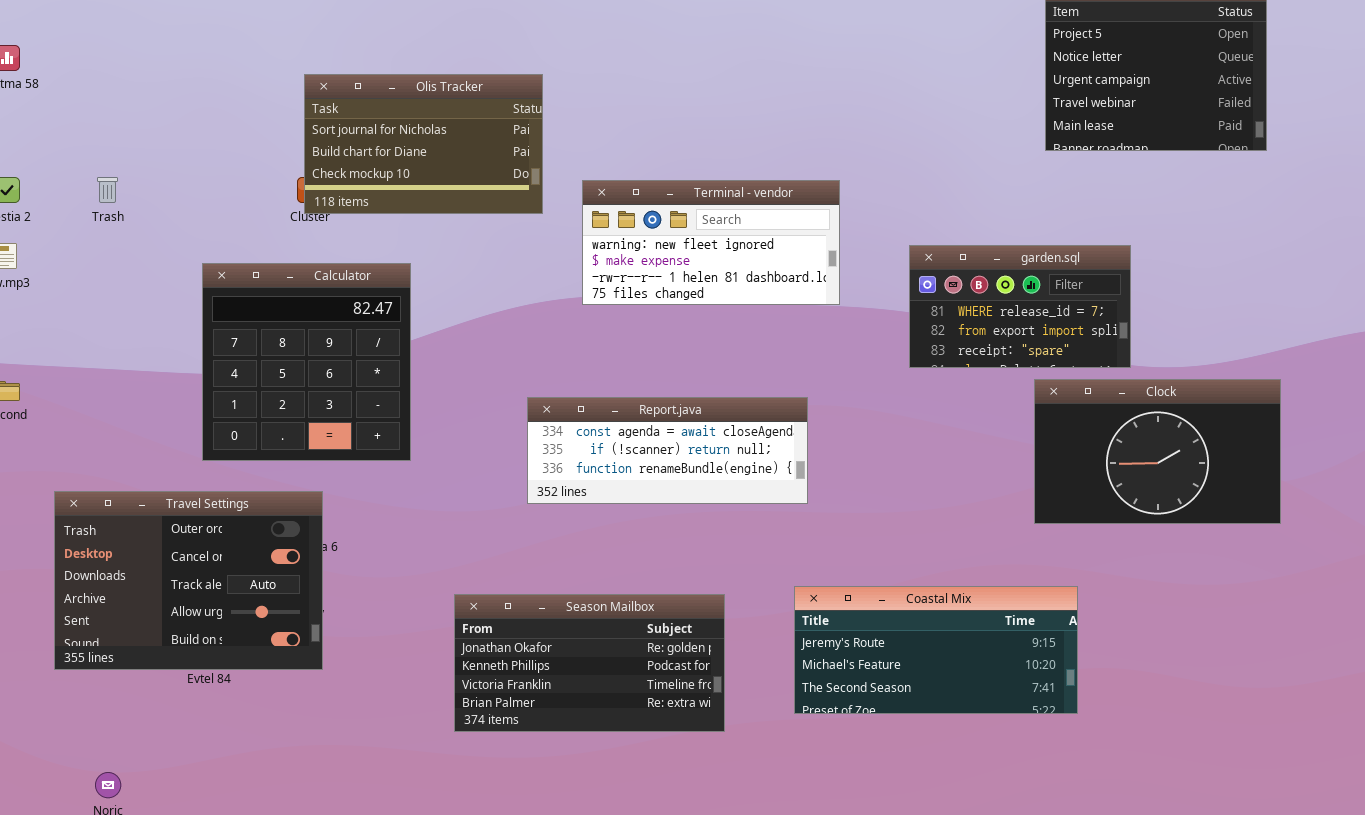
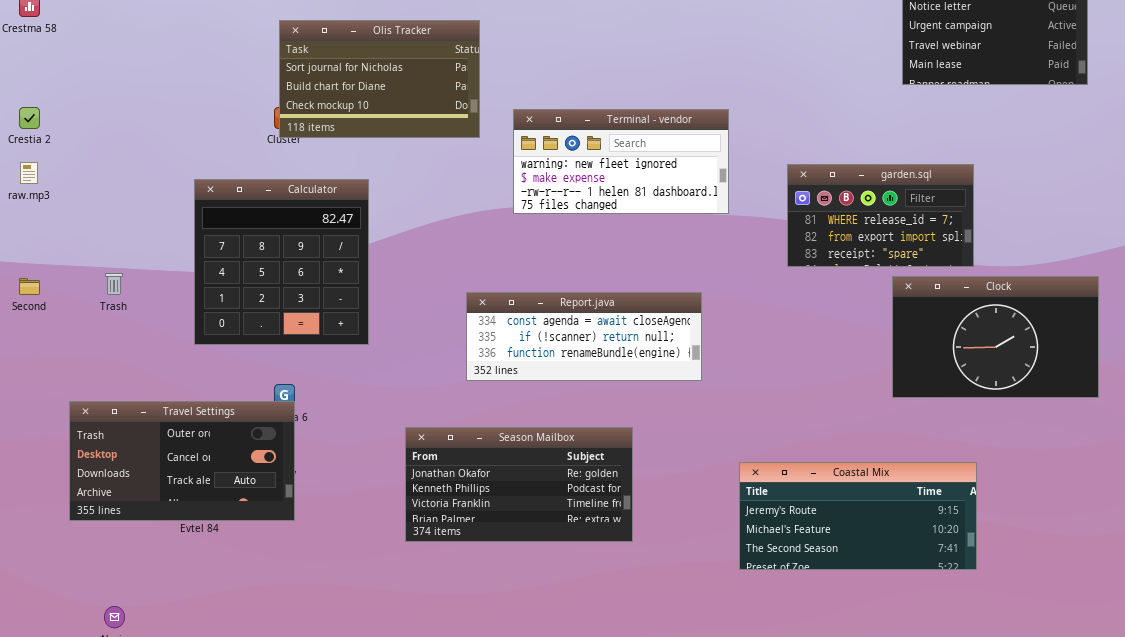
Trash: [97,177,118,203] -> [105,273,123,295], moved
Travel Settings: [54,491,323,670] -> [69,401,295,521], resized
Coastal Mix: [794,586,1078,714] -> [739,462,977,570], moved
Season Mailbox: [454,594,725,732] -> [405,427,633,542], moved

